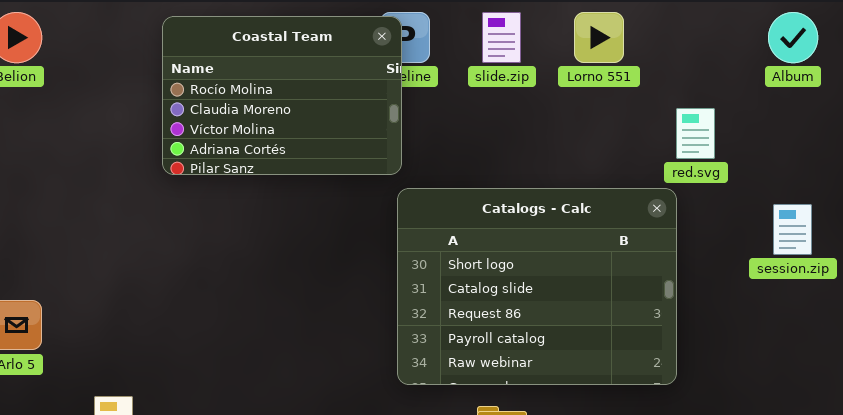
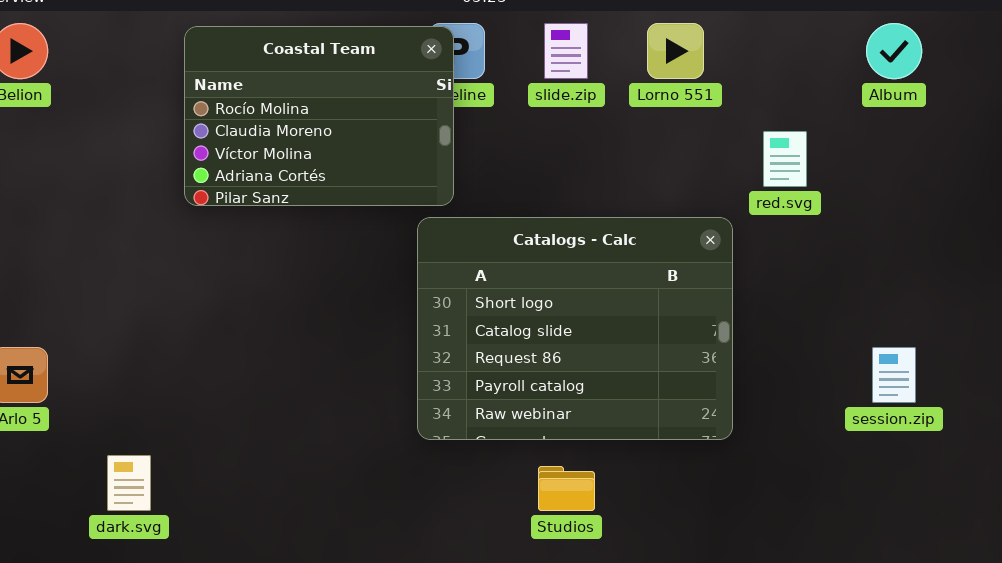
Catalogs - Calc: [397,188,677,385] -> [417,217,733,440], moved
session.zip: [773,204,812,255] -> [872,347,916,403], moved

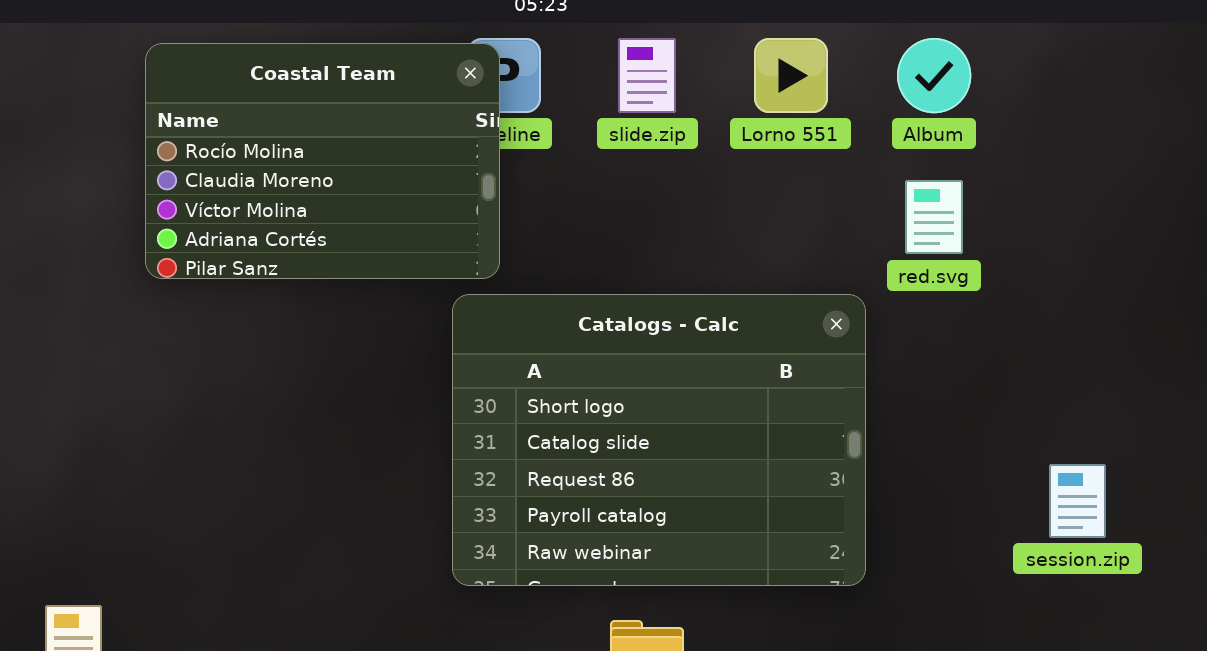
Album: [866,23,922,79] -> [897,38,971,113], moved

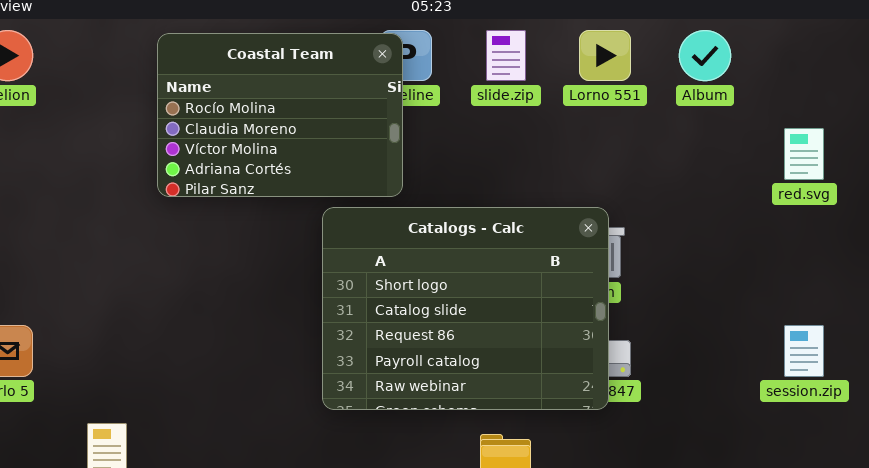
red.svg: [905,180,963,254] -> [784,128,824,180], moved
Catalogs - Calc: [452,294,866,586] -> [322,207,609,410], moved

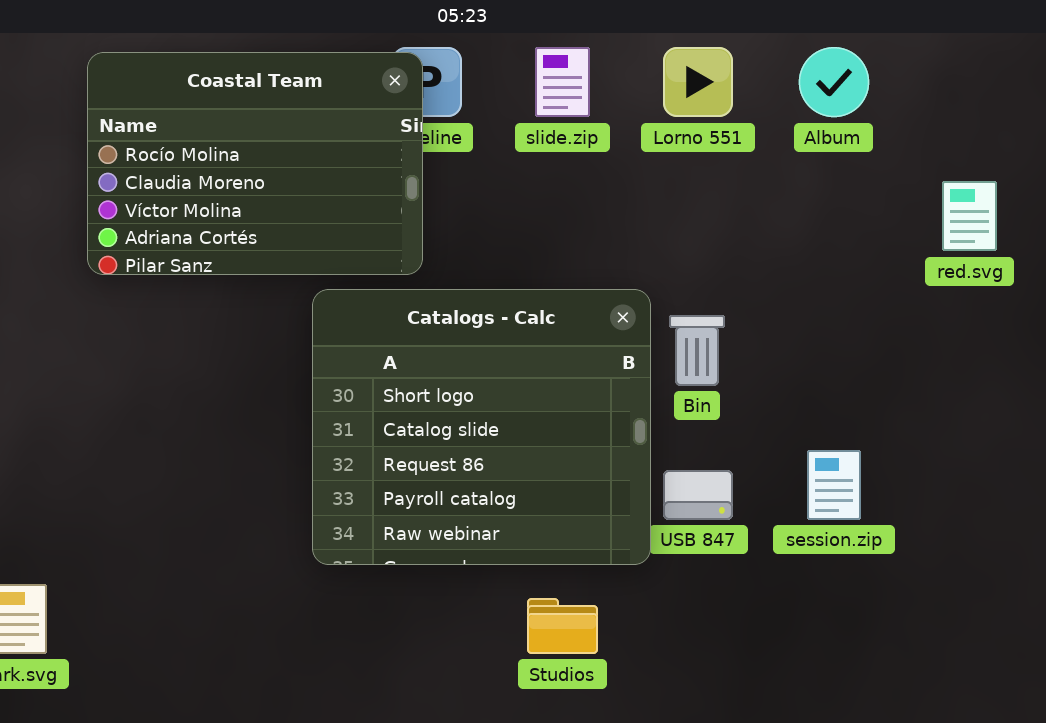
Catalogs - Calc: [322,207,609,410] -> [312,289,651,565], resized
session.zip: [784,325,824,377] -> [807,450,861,520], moved

